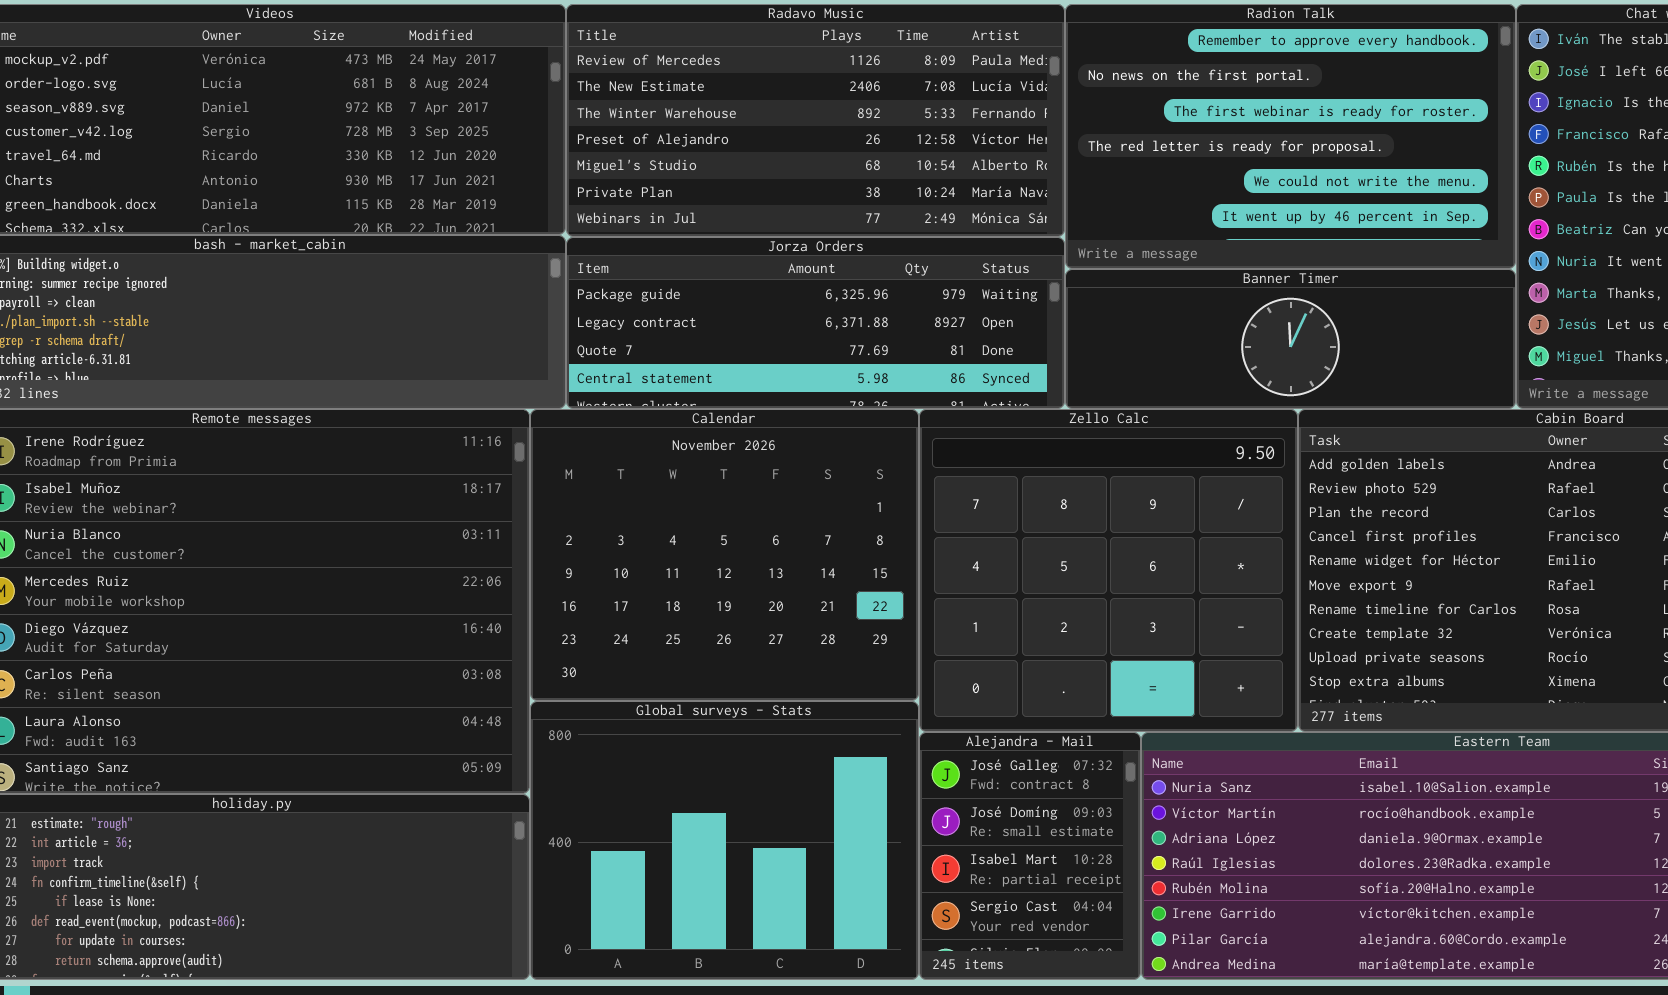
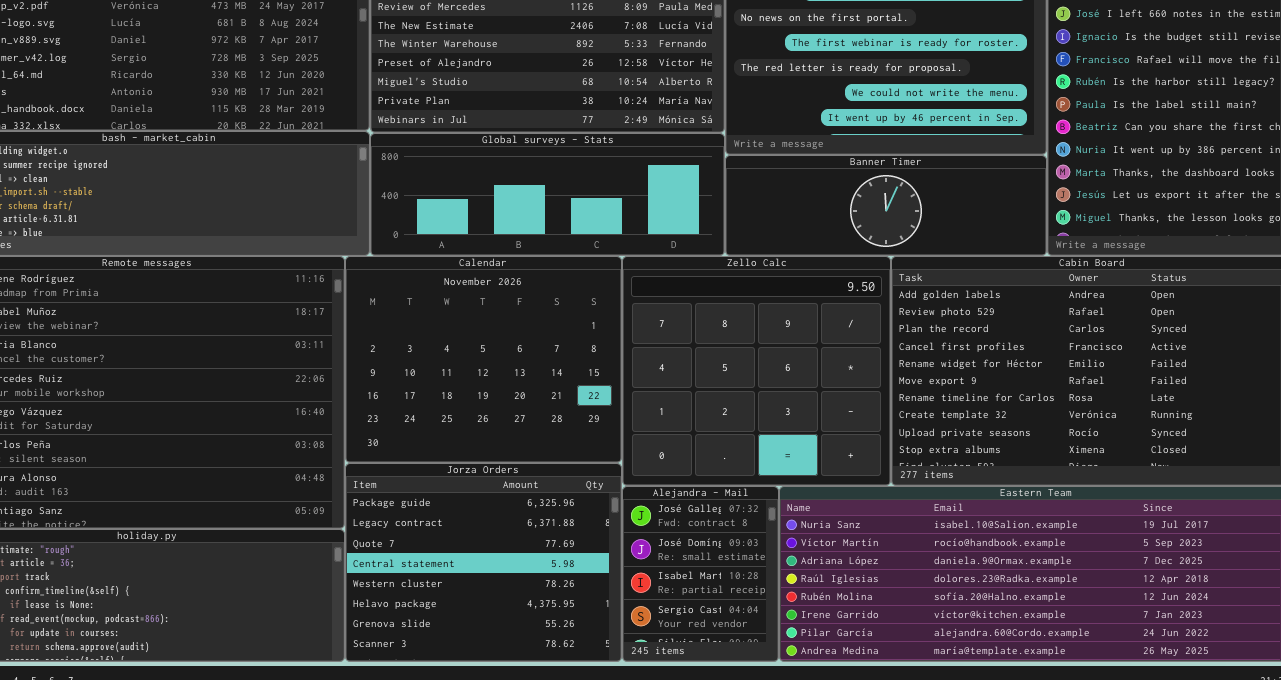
Jorza Orders: [566,237,1065,409] -> [345,463,622,662], moved, resized
Global surveys - Stats: [530,701,919,980] -> [370,133,725,256], moved, resized

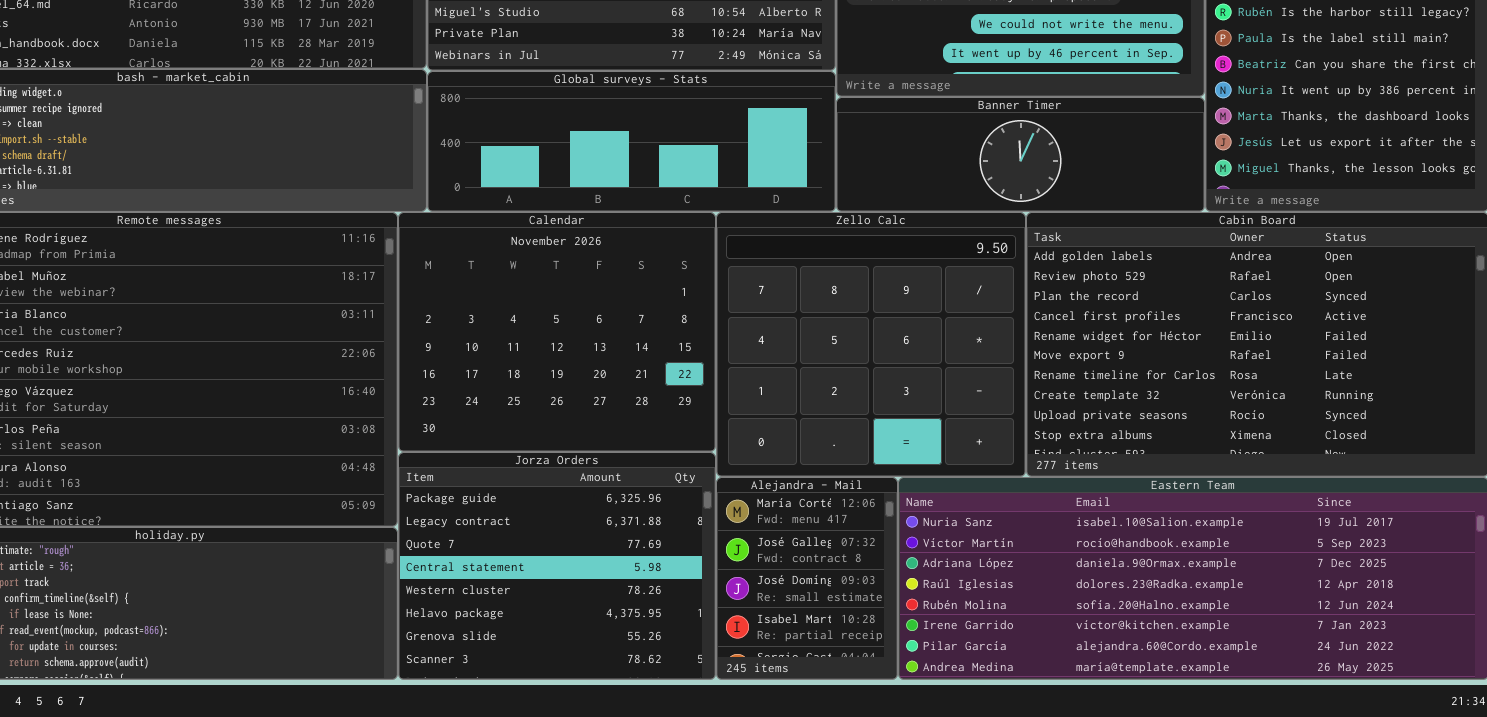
Alejandra - Mail: [622,486,779,662] -> [716,477,898,680], scrolled up 1 row

